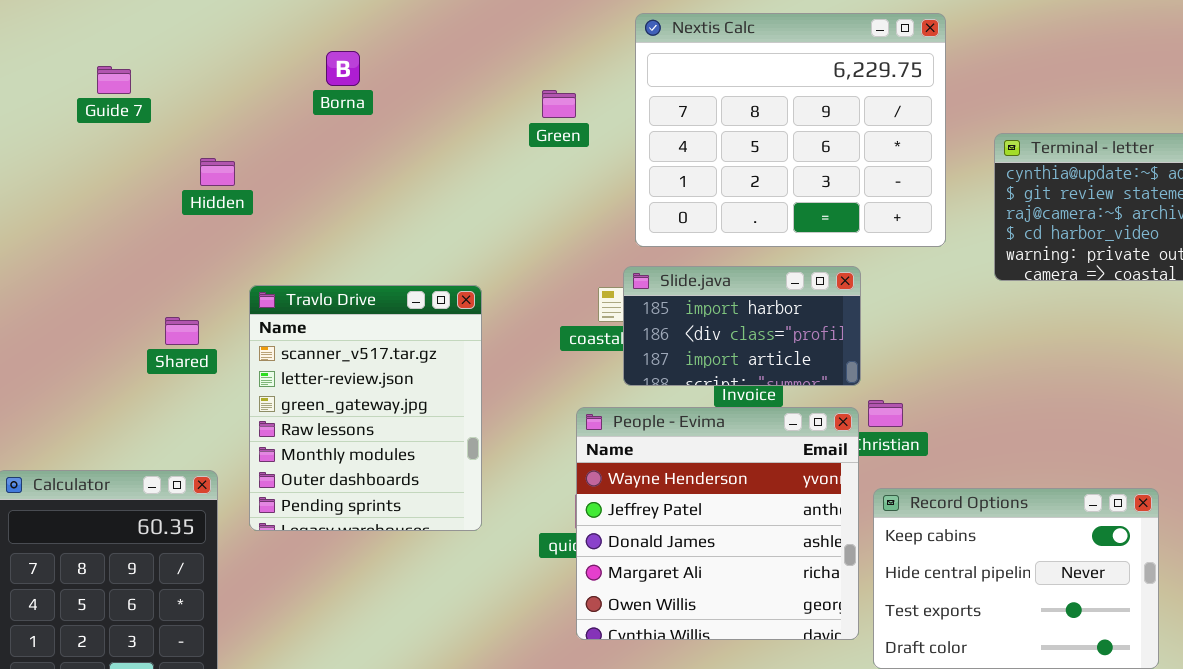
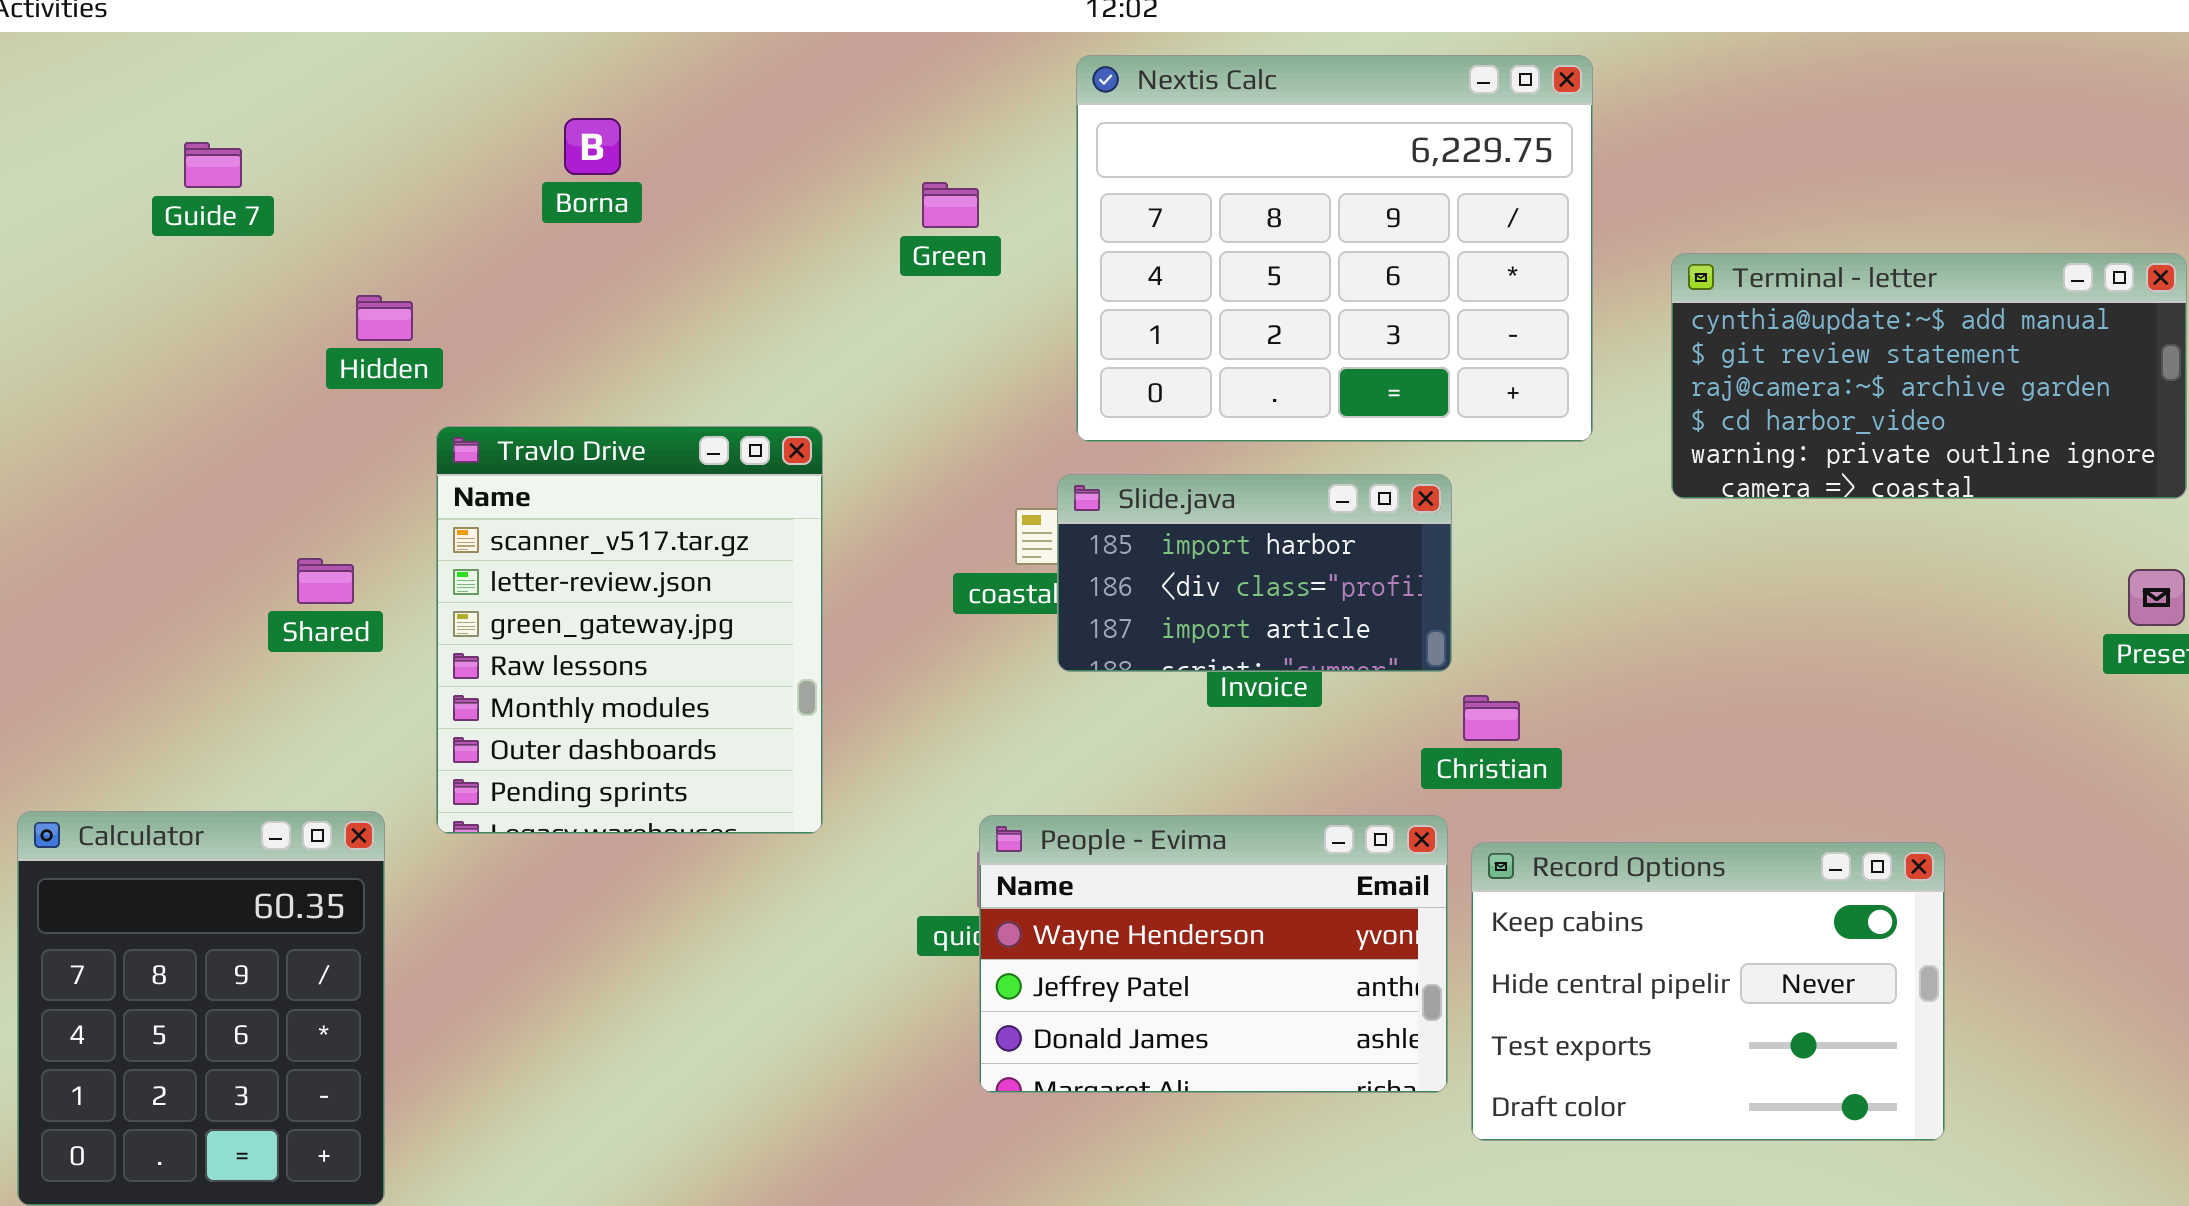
Travlo Drive: [249,285,482,531] -> [436,426,823,834], moved
People - Evima: [576,407,859,640] -> [979,815,1448,1093], resized

